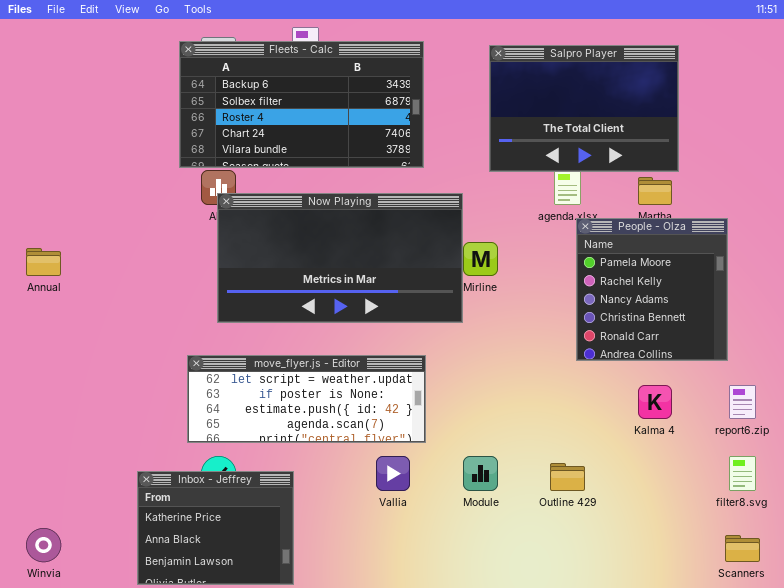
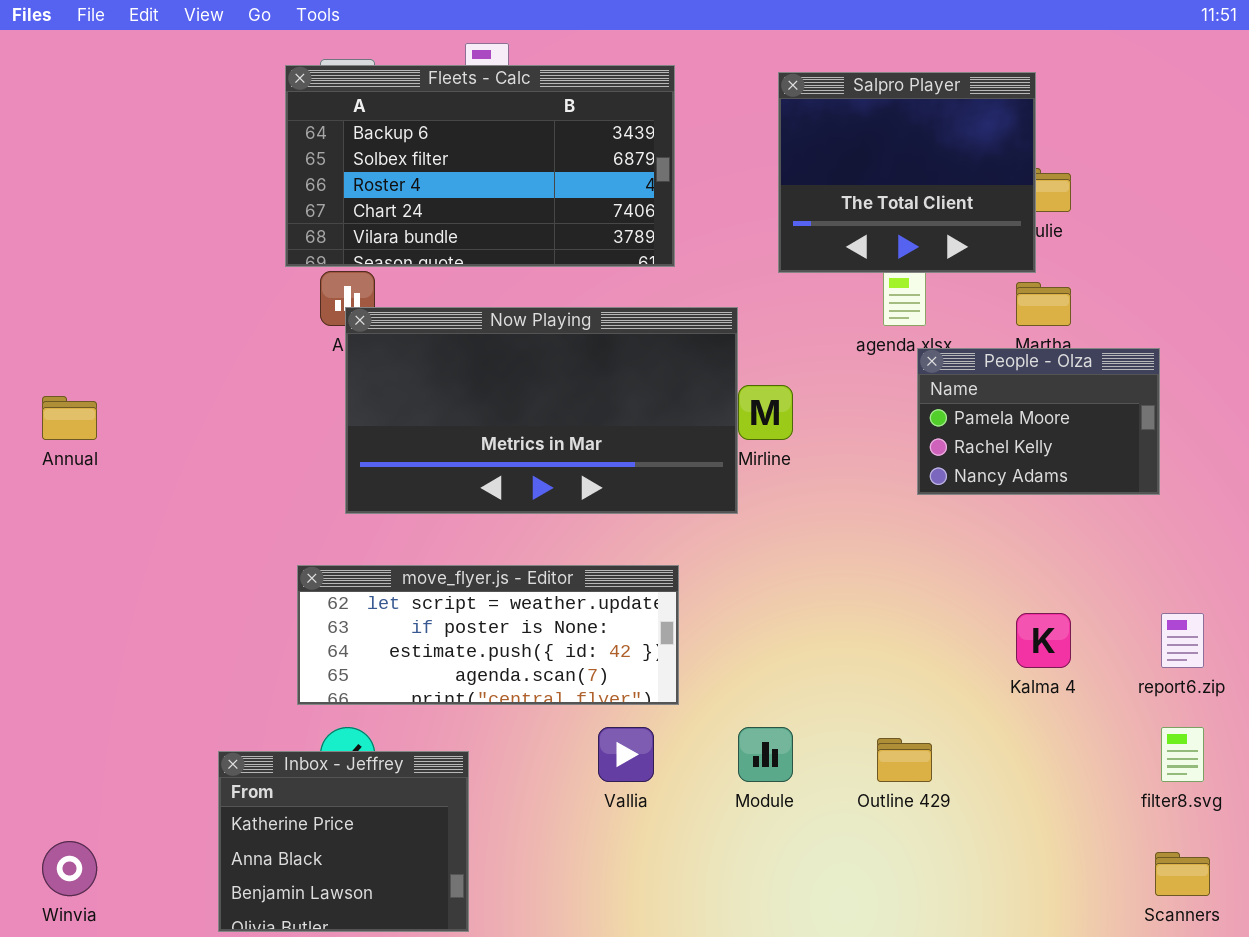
Salpro Player: [489,45,679,172] -> [778,72,1036,273], resized
People - Olza: [576,218,728,361] -> [917,348,1160,495], resized

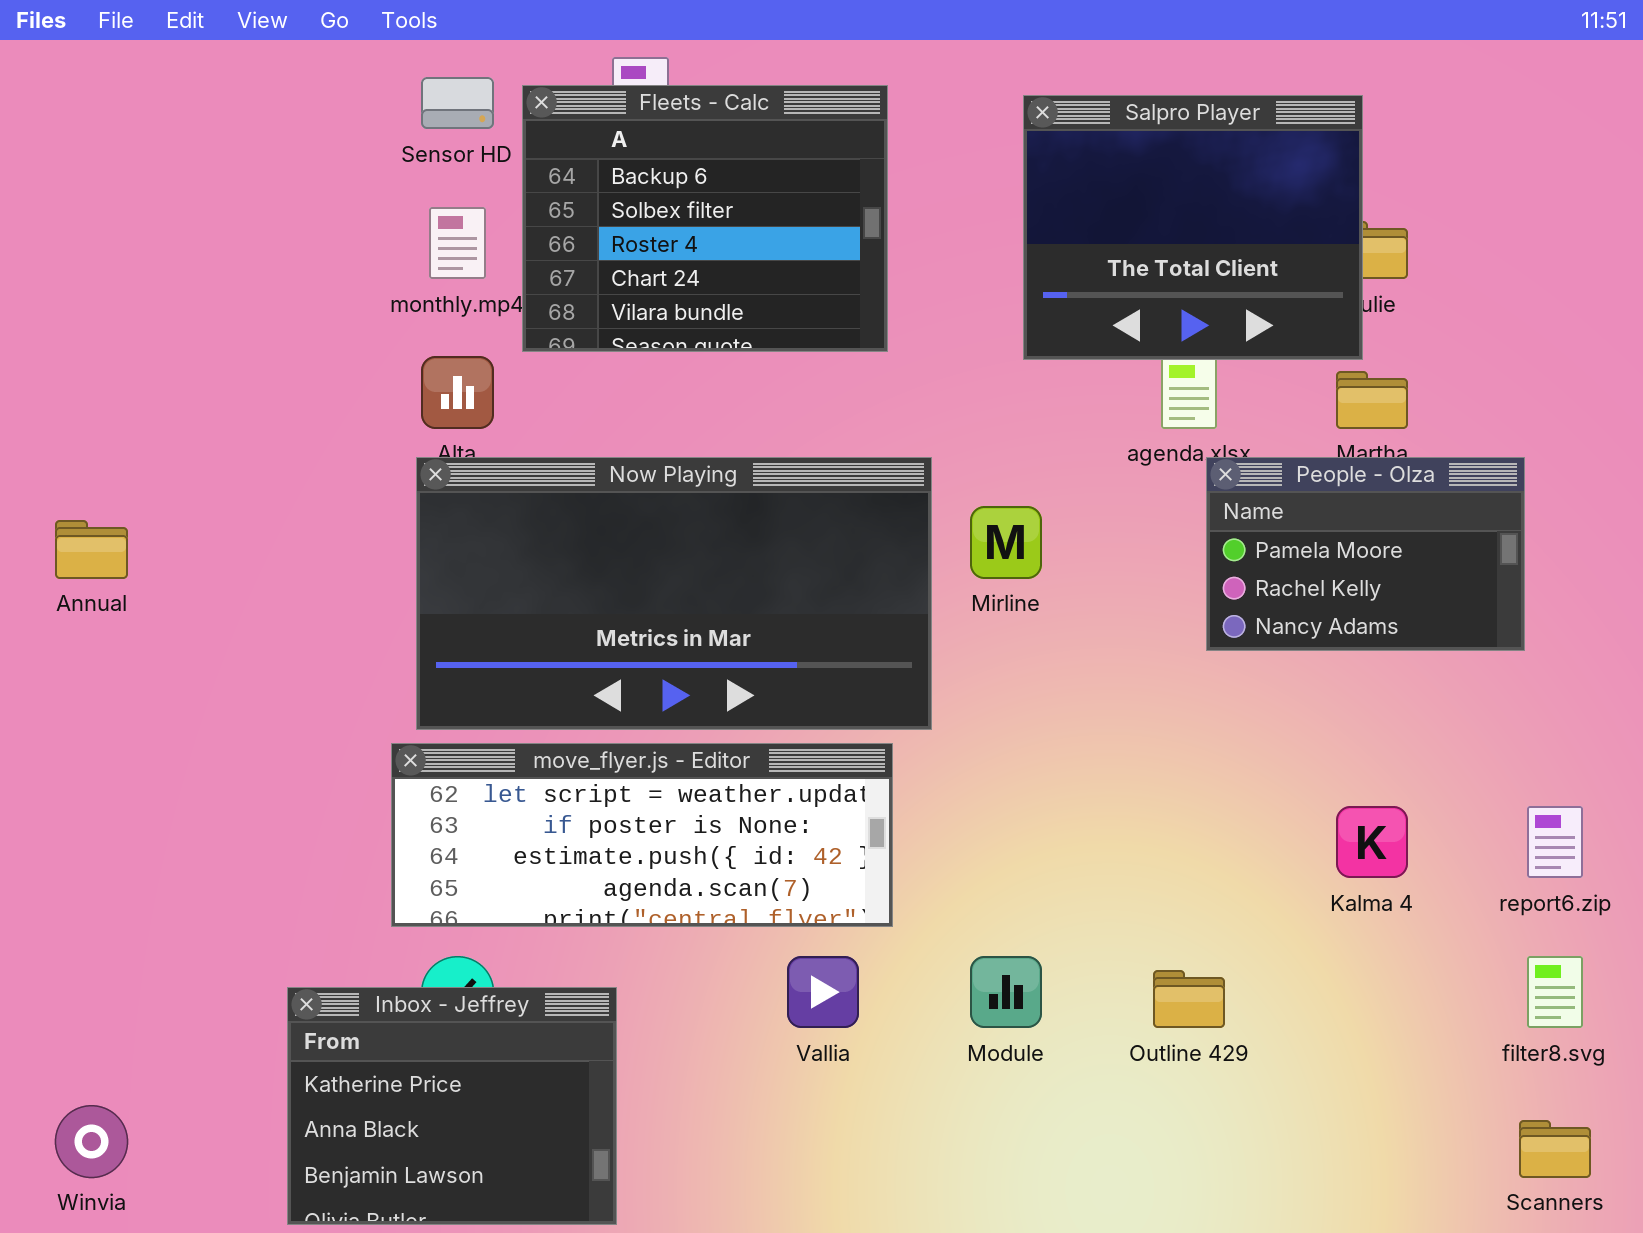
Fleets - Calc: [285,65,675,267] -> [522,85,888,352], resized
Now Playing: [345,307,738,514] -> [416,457,932,730], moved

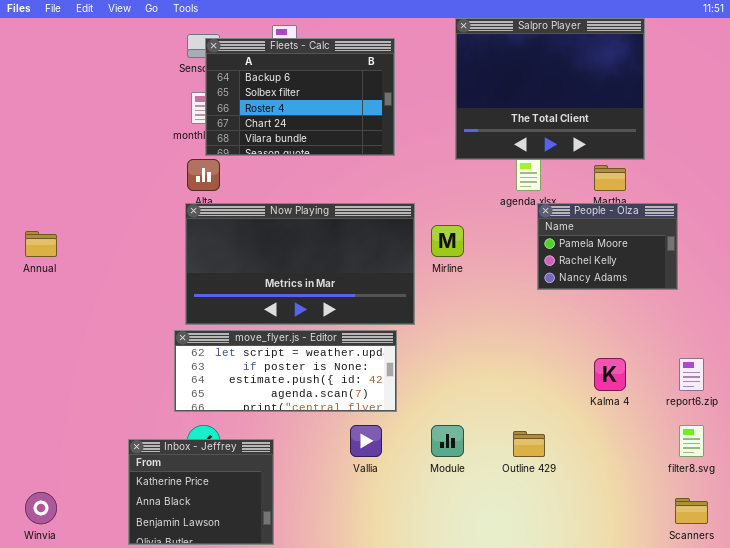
Fleets - Calc: [522,85,888,352] -> [205,38,395,156], resized
Salpro Player: [1023,95,1363,360] -> [455,18,645,160], resized

